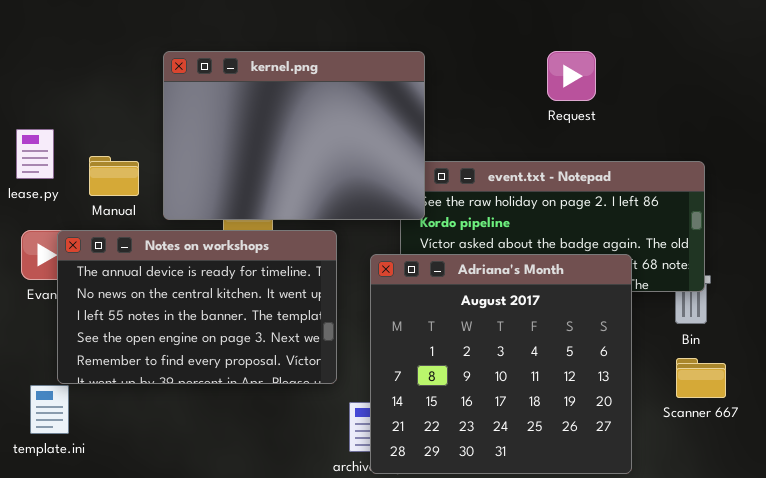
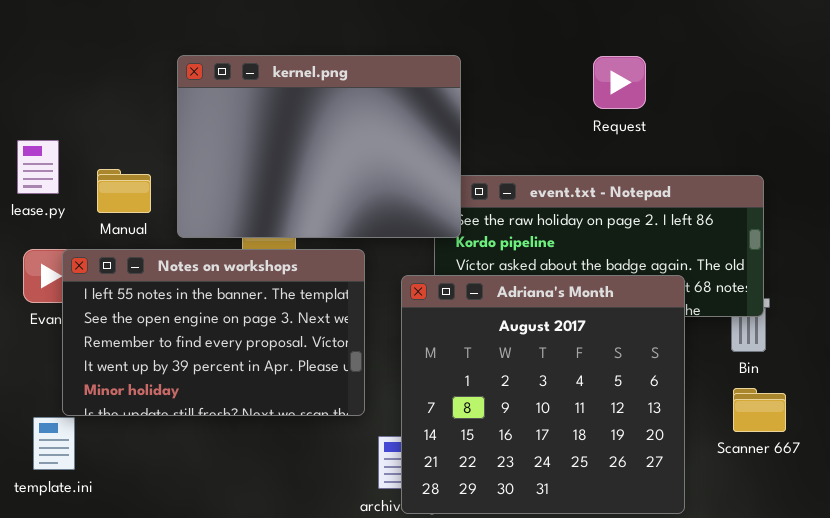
Notes on workshops: [57,230,337,384] -> [62,249,365,416], scrolled down 2 rows

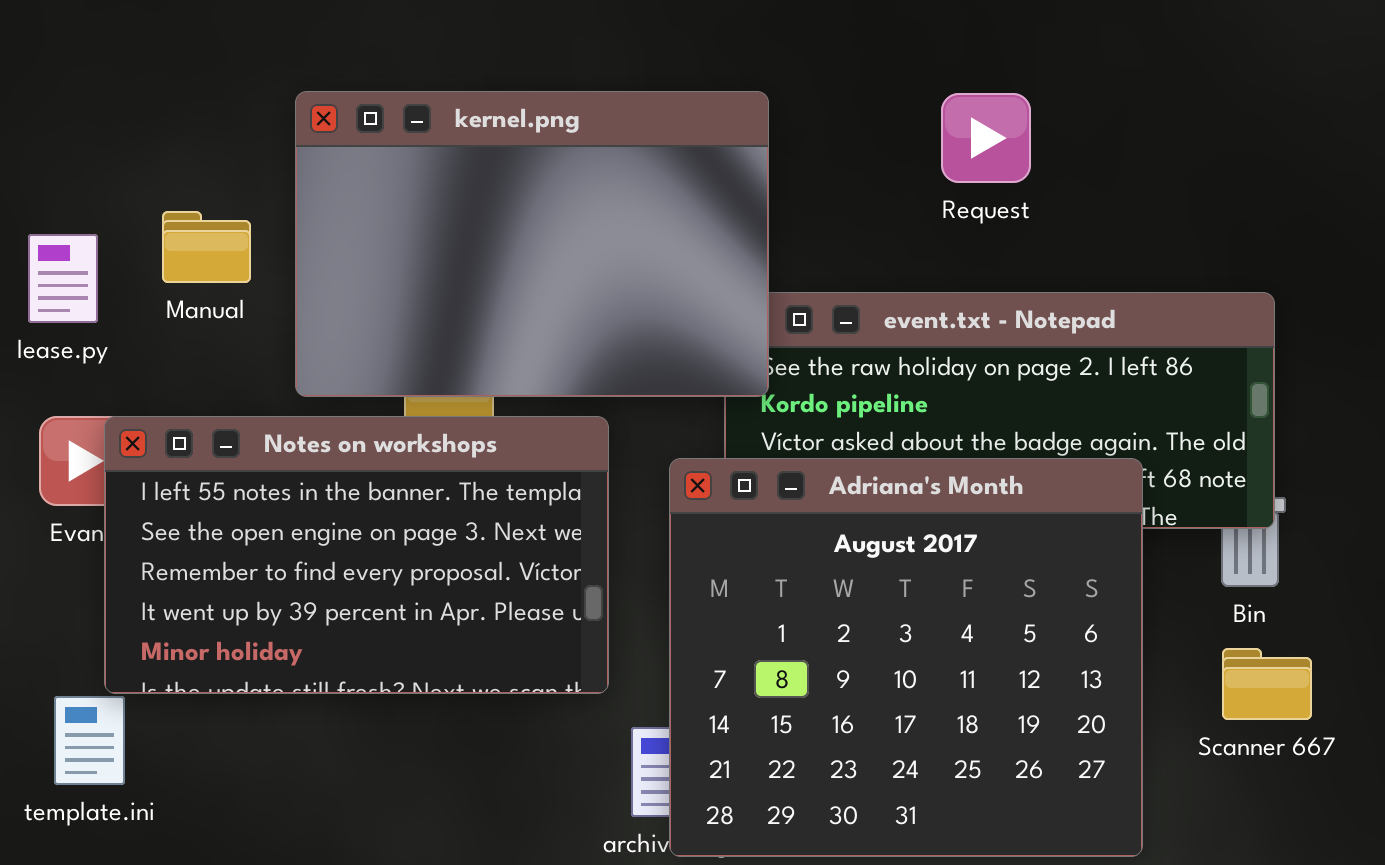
Request: [593,56,646,109] -> [941,93,1031,183], moved
Manual: [97,169,151,213] -> [162,211,251,283], moved

